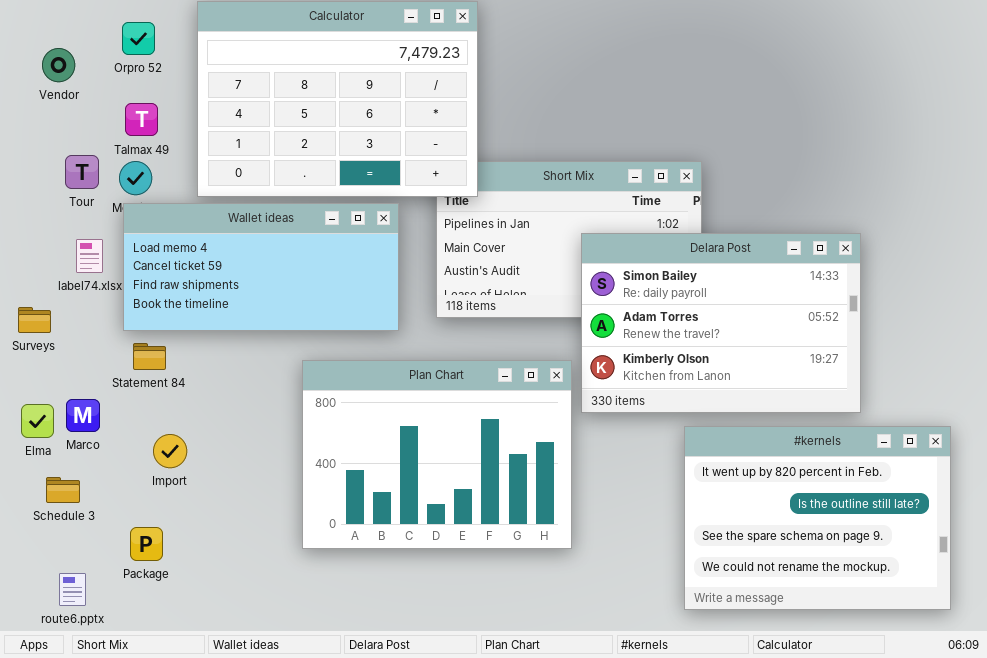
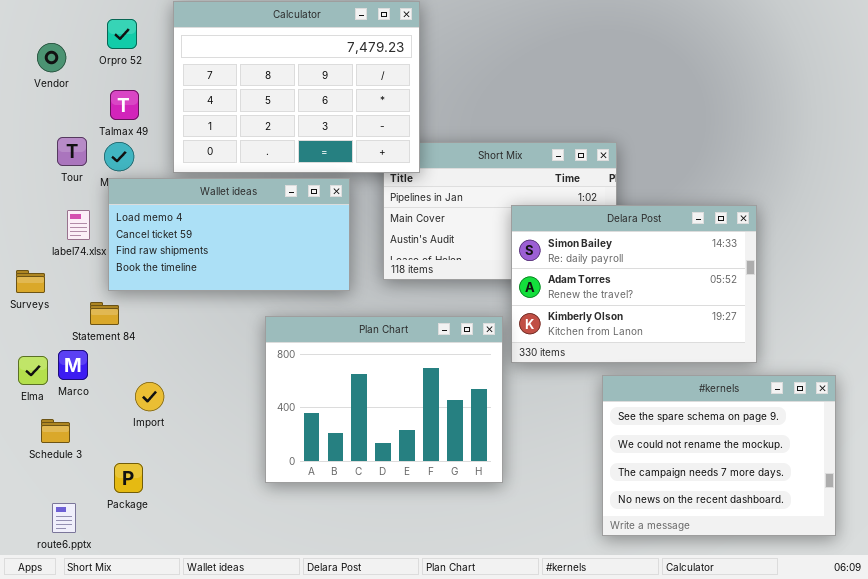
Statement 84: [133,343,166,370] -> [90,302,119,325], moved
#kernels: [684,426,951,610] -> [602,375,836,536], scrolled down 2 rows

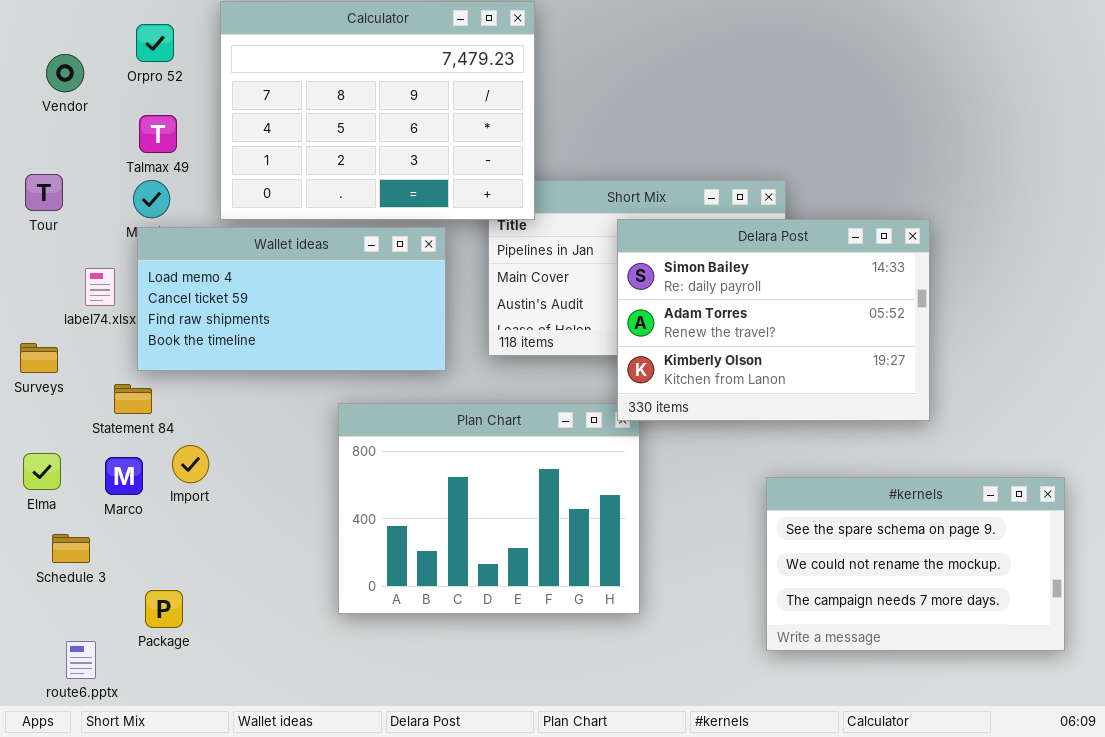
Tour: [57,137,87,166] -> [25,174,63,211], moved
Delara Post: [511,205,757,363] -> [617,219,930,421], moved
Marco: [58,350,88,380] -> [105,457,143,495], moved
#kernels: [602,375,836,536] -> [766,477,1065,651], resized
Import: [135,382,164,411] -> [172,445,209,483], moved

